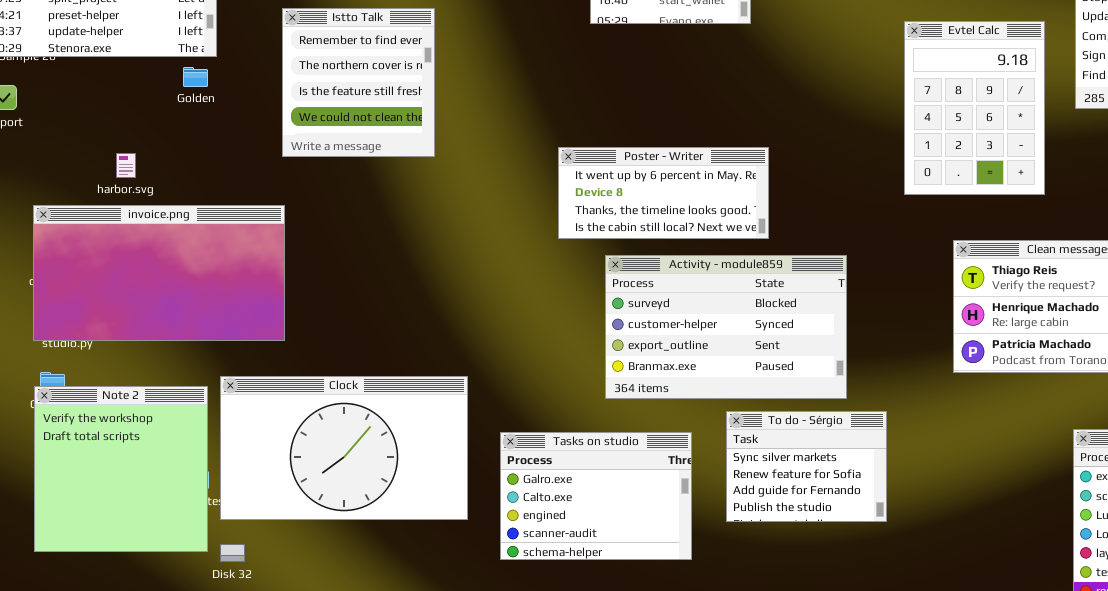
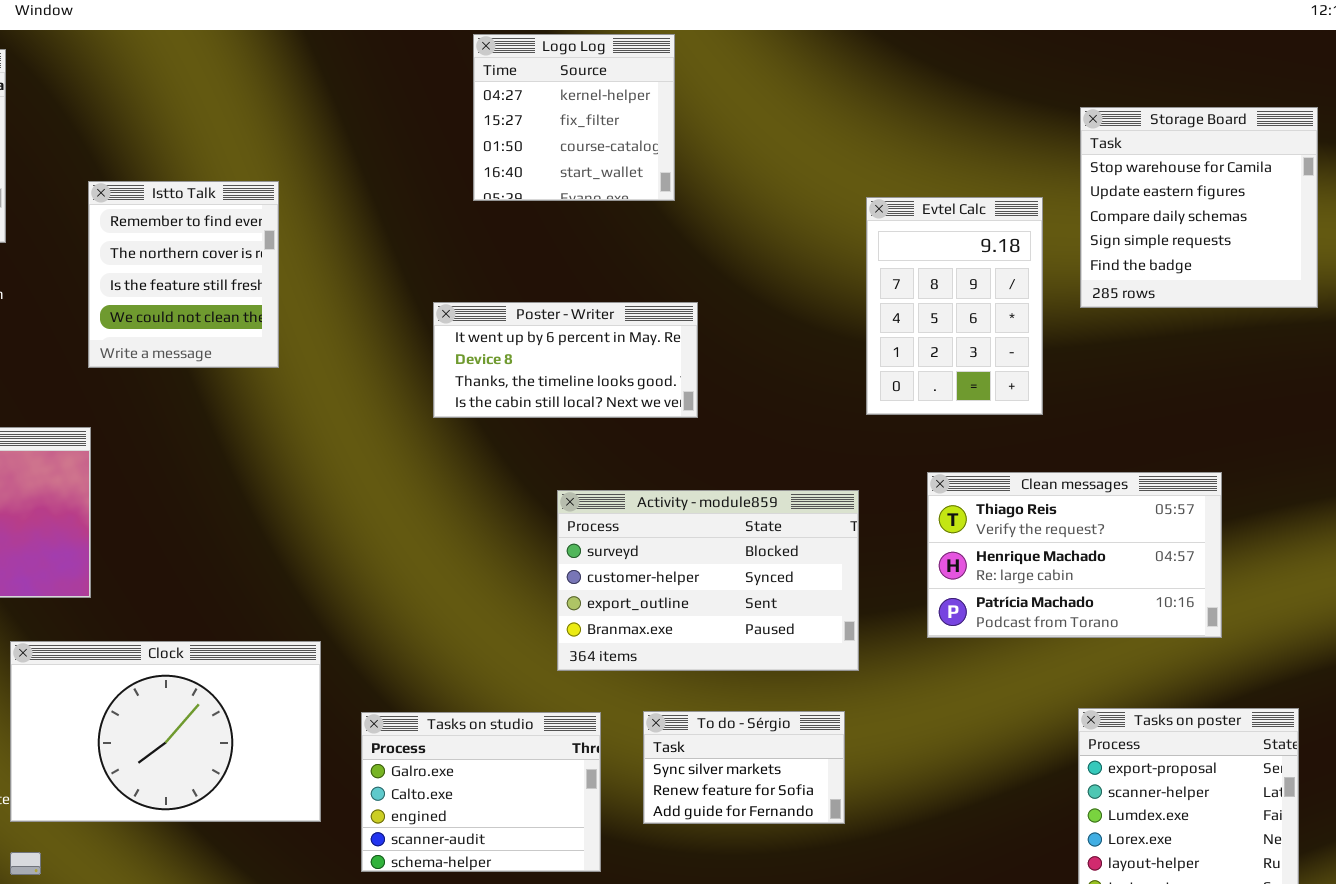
Poster - Writer: [558,147,769,239] -> [433,302,698,418], moved
Activity - module859: [605,255,847,399] -> [557,490,859,671], moved
To do - Sérgio: [726,411,887,522] -> [643,711,845,824], resized

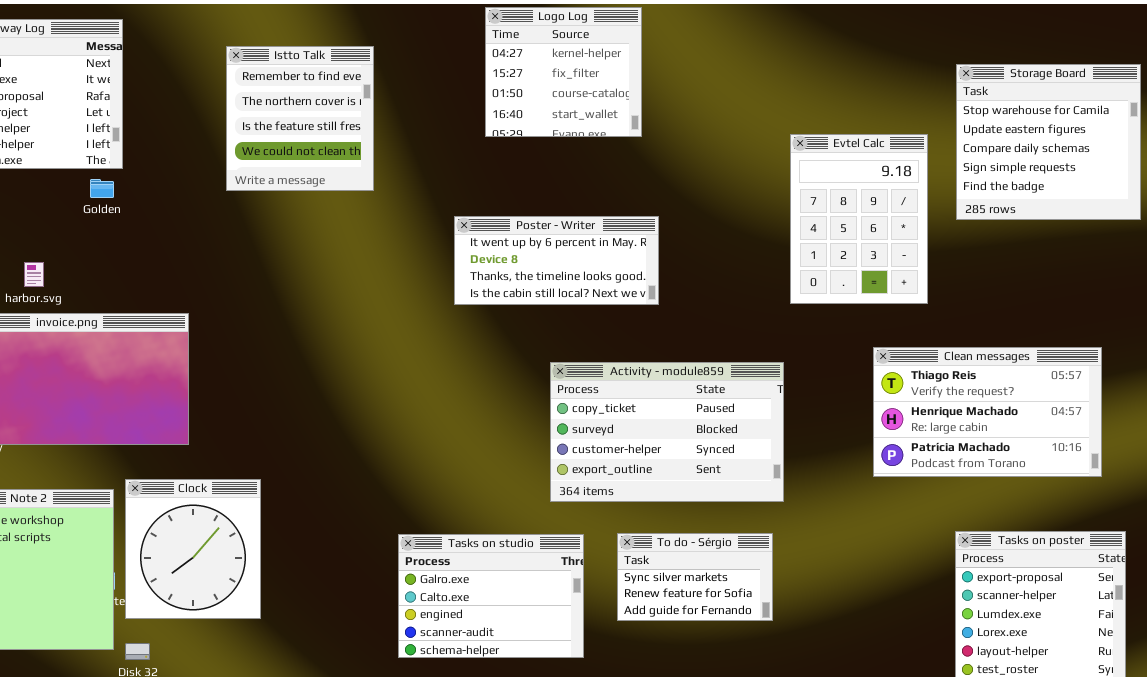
Istto Talk: [88,181,279,368] -> [226,46,374,191], moved
Clean messages: [927,472,1222,638] -> [873,347,1102,477], moved
Activity - module859: [557,490,859,671] -> [550,362,784,502], scrolled up 1 row
Clock: [10,641,321,822] -> [125,479,261,619], resized

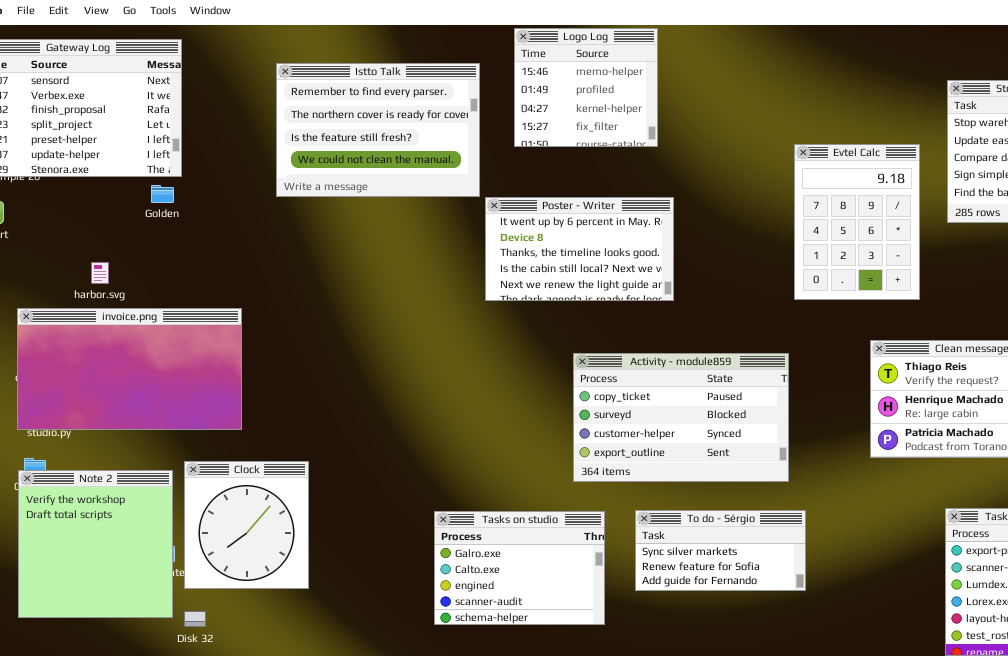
Logo Log: [485,7,642,137] -> [514,28,658,147], scrolled up 2 rows
Istto Talk: [226,46,374,191] -> [276,63,480,197], resized
Poster - Writer: [454,216,659,305] -> [485,197,674,301], resized
To do - Sérgio: [617,533,773,621] -> [635,510,806,591], resized

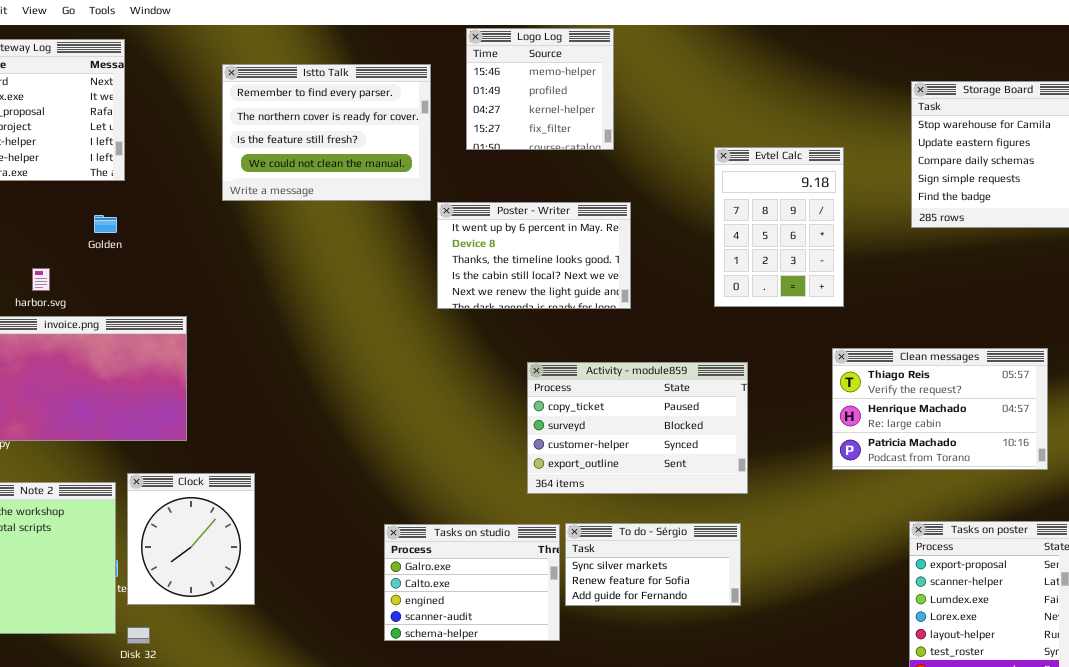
Evtel Calc: [794,144,920,300] -> [714,147,844,307], moved
Golden: [151,185,174,203] -> [94,215,117,233], moved
To do - Sérgio: [635,510,806,591] -> [565,523,741,606], moved

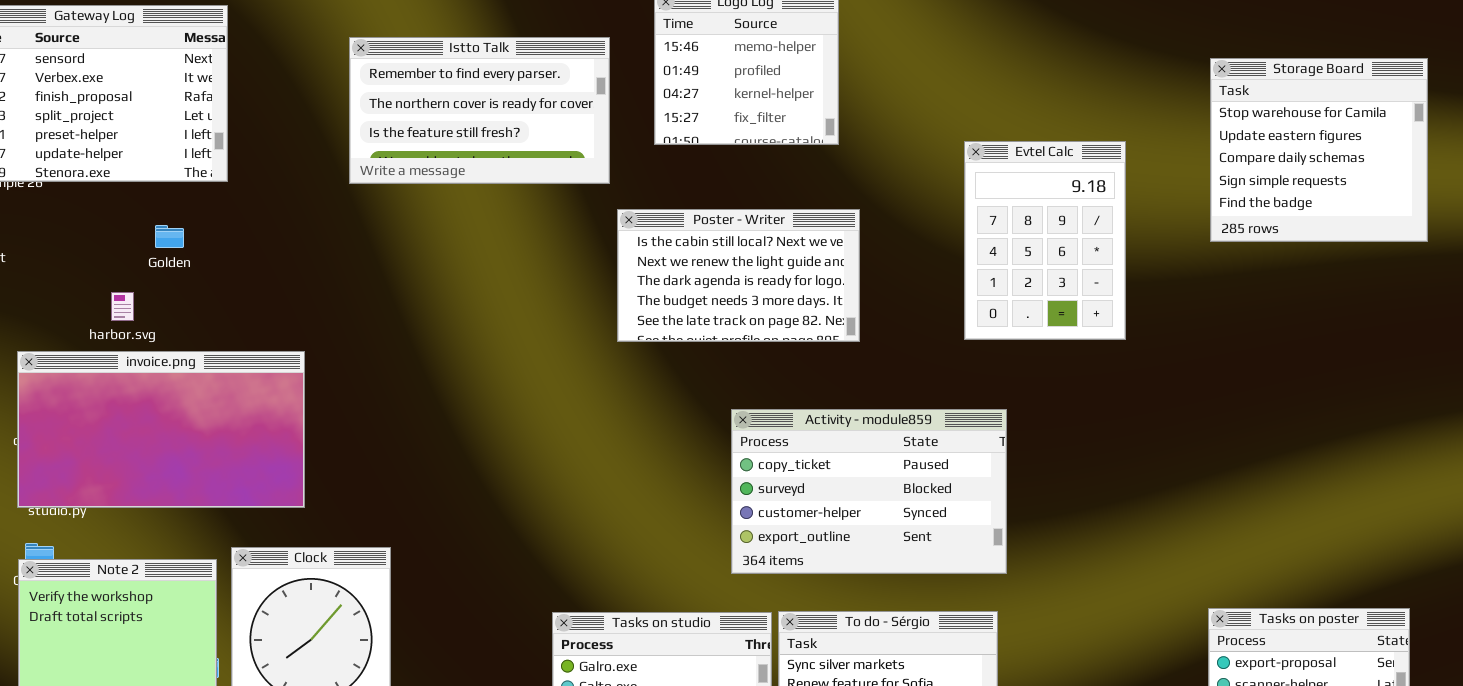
Istto Talk: [222,64,431,201] -> [349,37,610,184], resized
Poster - Writer: [437,202,631,309] -> [617,209,860,342], scrolled down 3 rows
Golden: [94,215,117,233] -> [155,225,184,248], moved
Clean messages: [832,348,1048,470] -> none, closed

